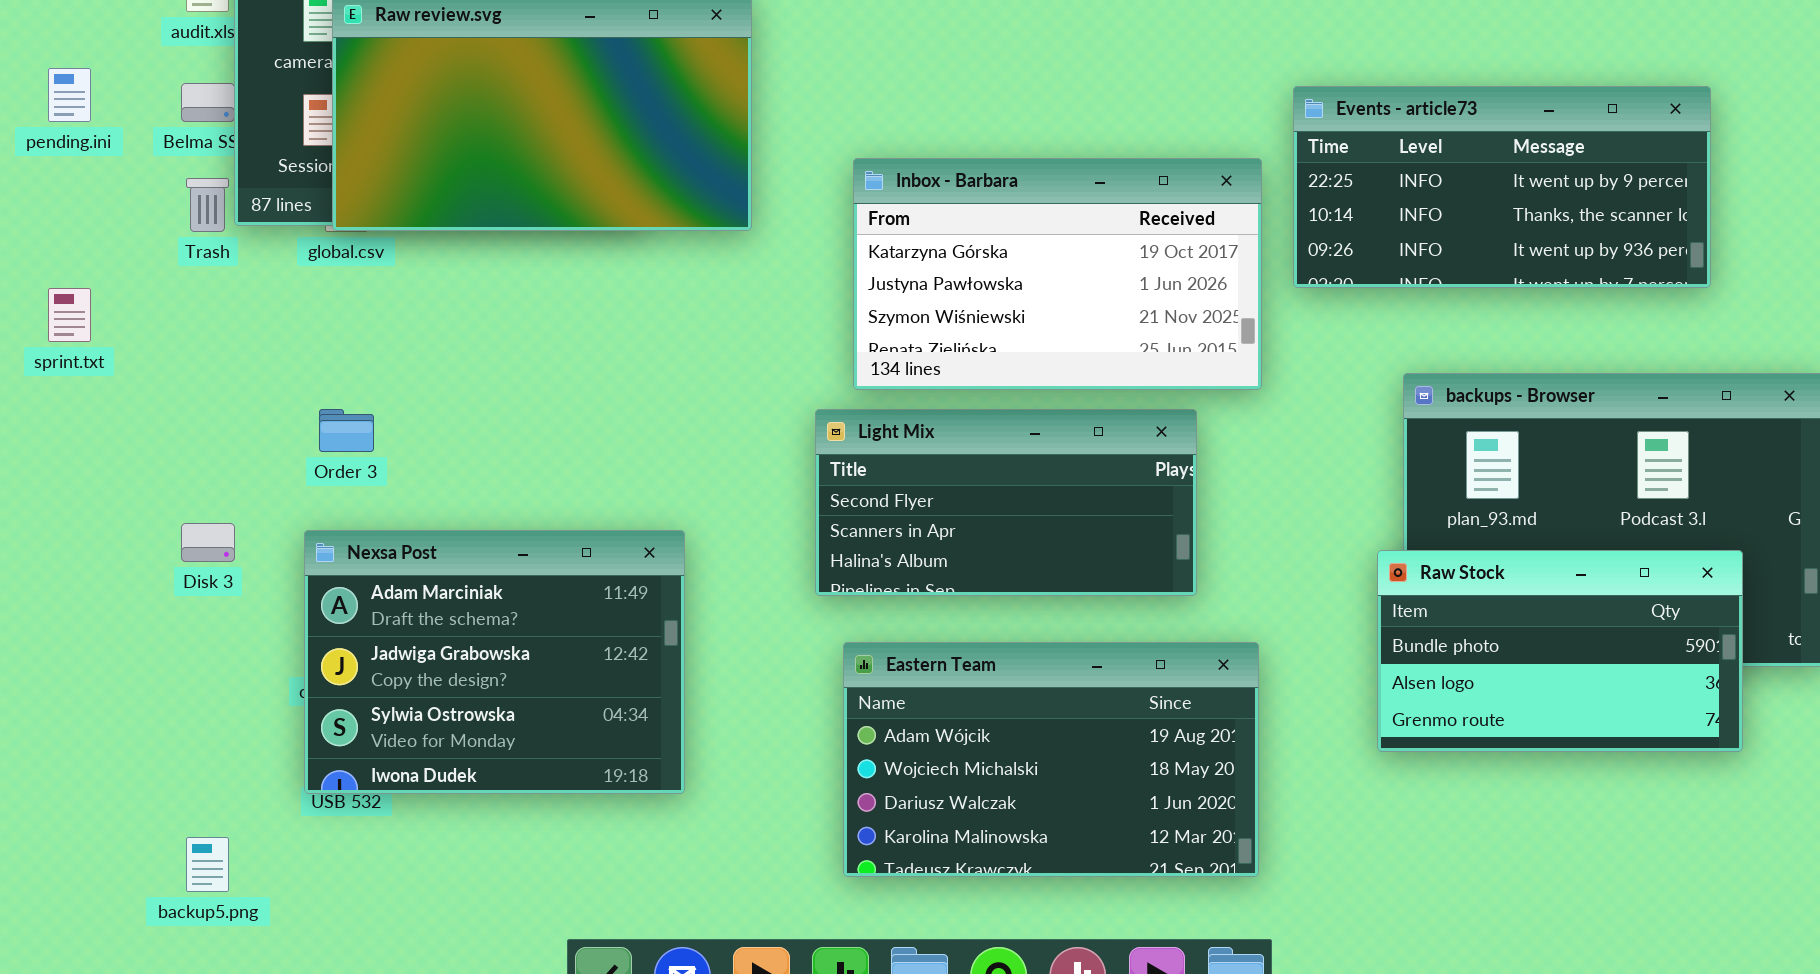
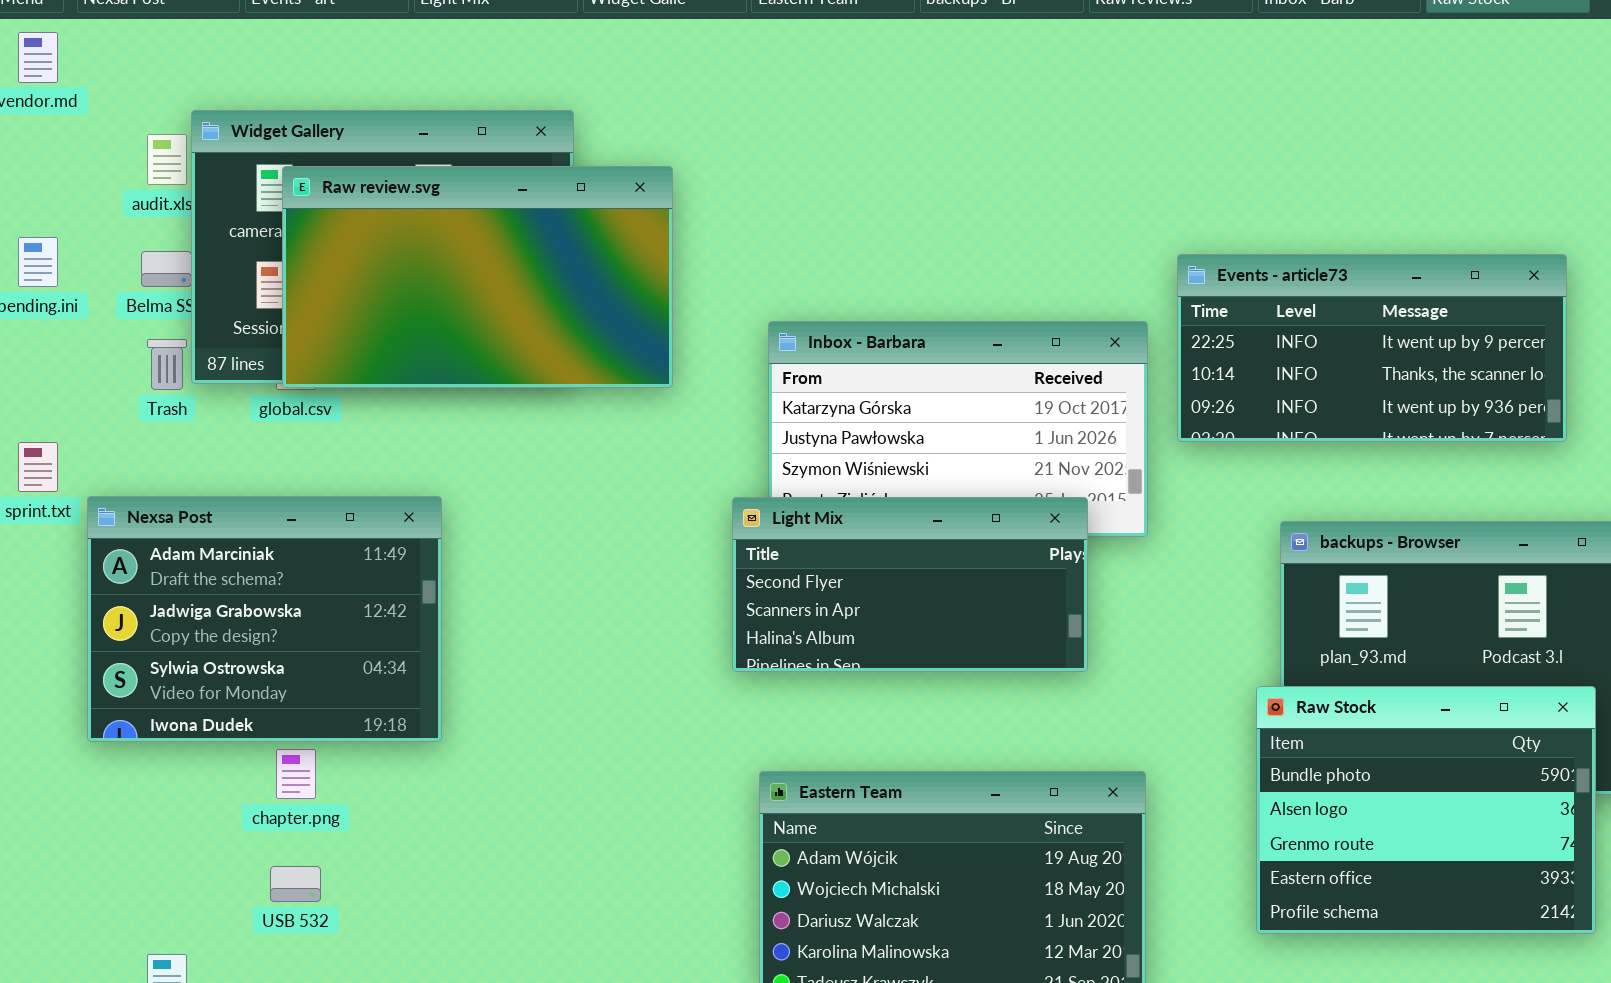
Light Mix: [815,409,1197,596] -> [732,497,1088,672], moved
Nexsa Post: [304,530,685,794] -> [87,496,442,742], moved
Raw Stock: [1377,550,1743,752] -> [1256,686,1596,934], resized

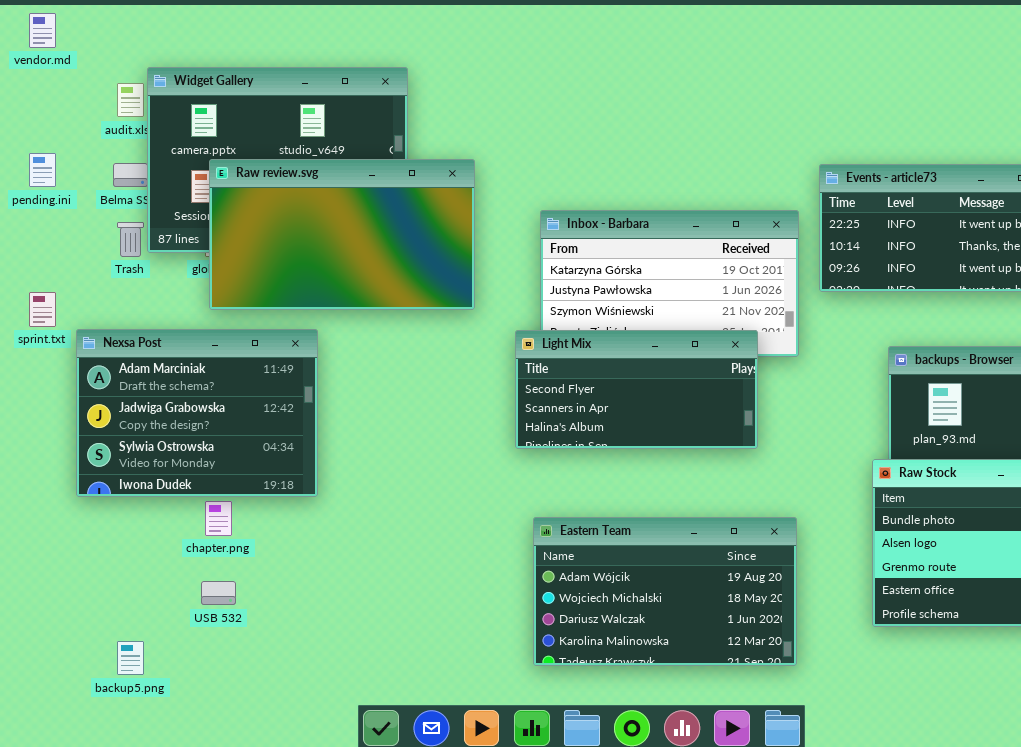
Raw review.svg: [282,166,673,388] -> [209,159,475,310], moved

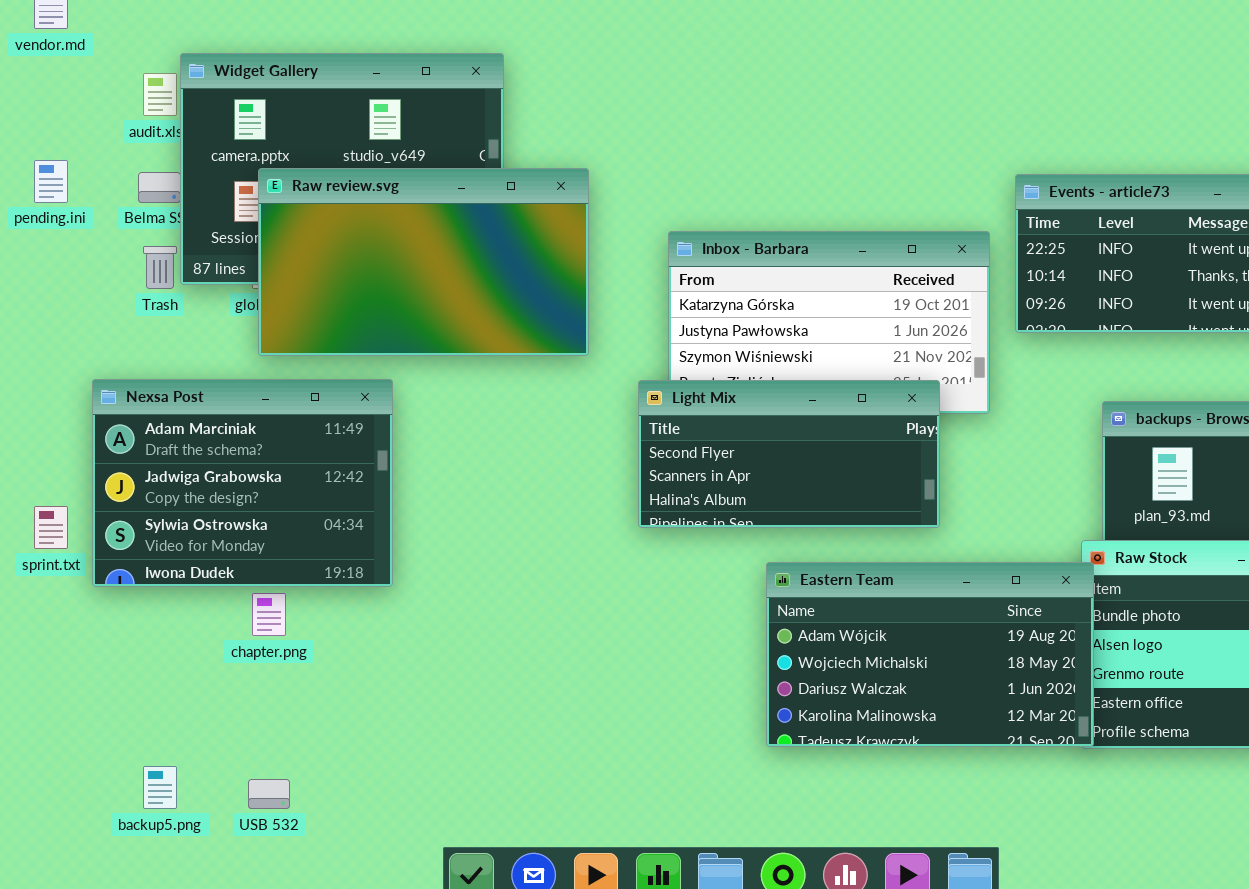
sprint.txt: [29,292,56,327] -> [34,506,68,549], moved
Eastern Team: [533,517,797,666] -> [766,562,1094,747], moved
USB 532: [201,581,236,605] -> [248,779,290,809], moved

